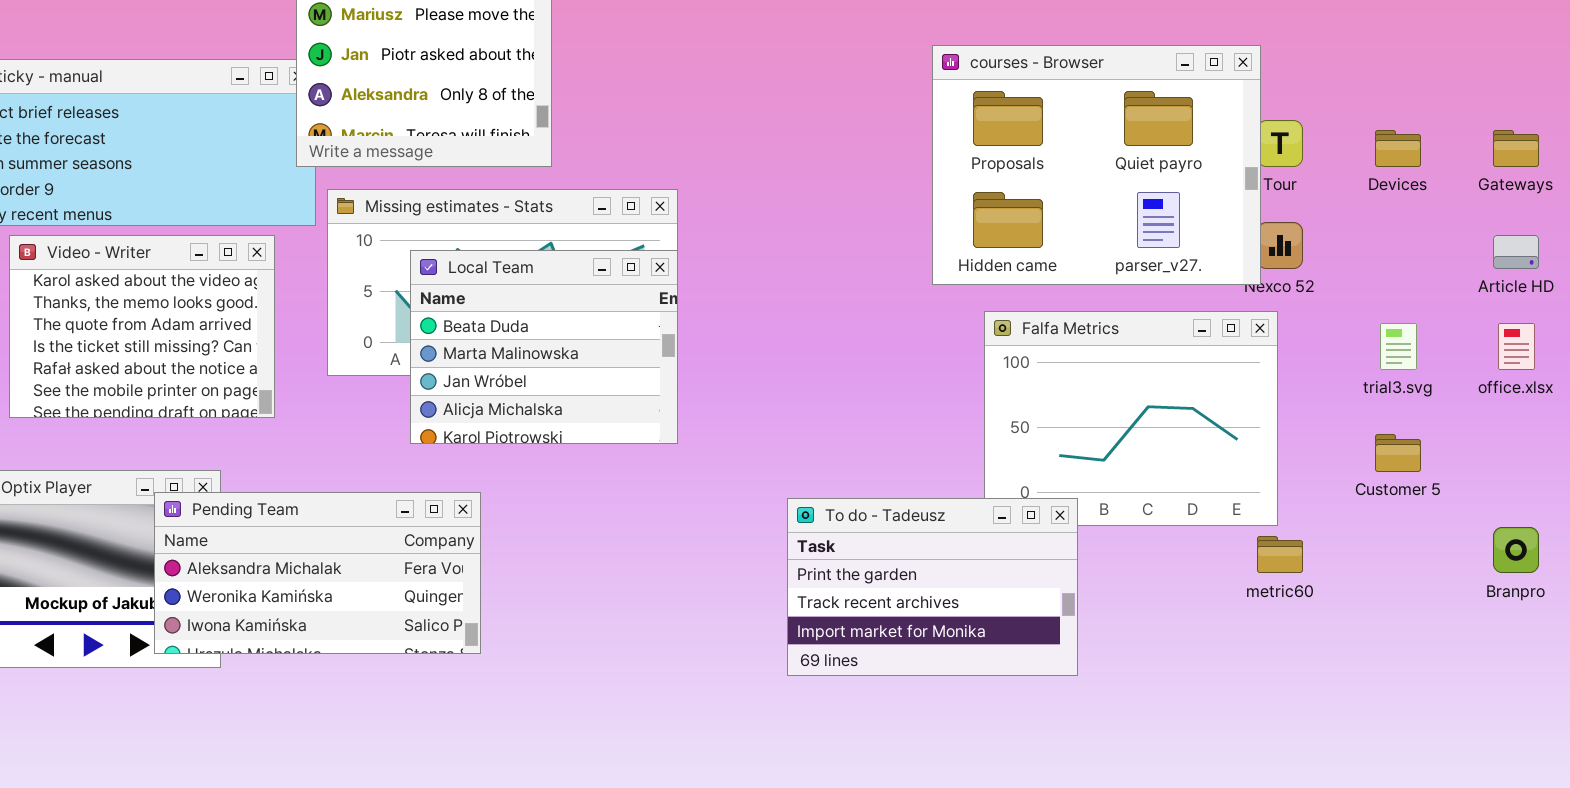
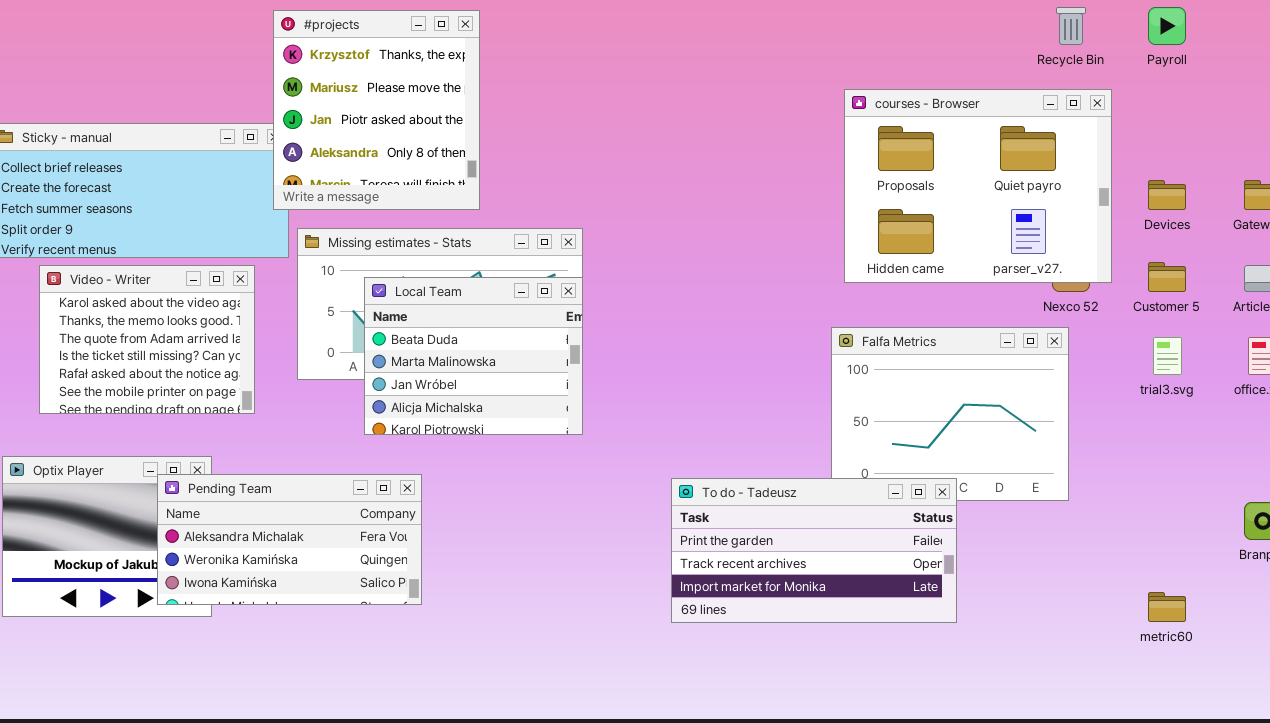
courses - Browser: [932,45,1261,285] -> [844,89,1112,283], moved
Customer 5: [1375,434,1421,472] -> [1148,262,1186,292], moved
To do - Tadeusz: [787,498,1078,676] -> [671,478,957,623], resized
metric60: [1257,536,1303,573] -> [1148,592,1186,622], moved

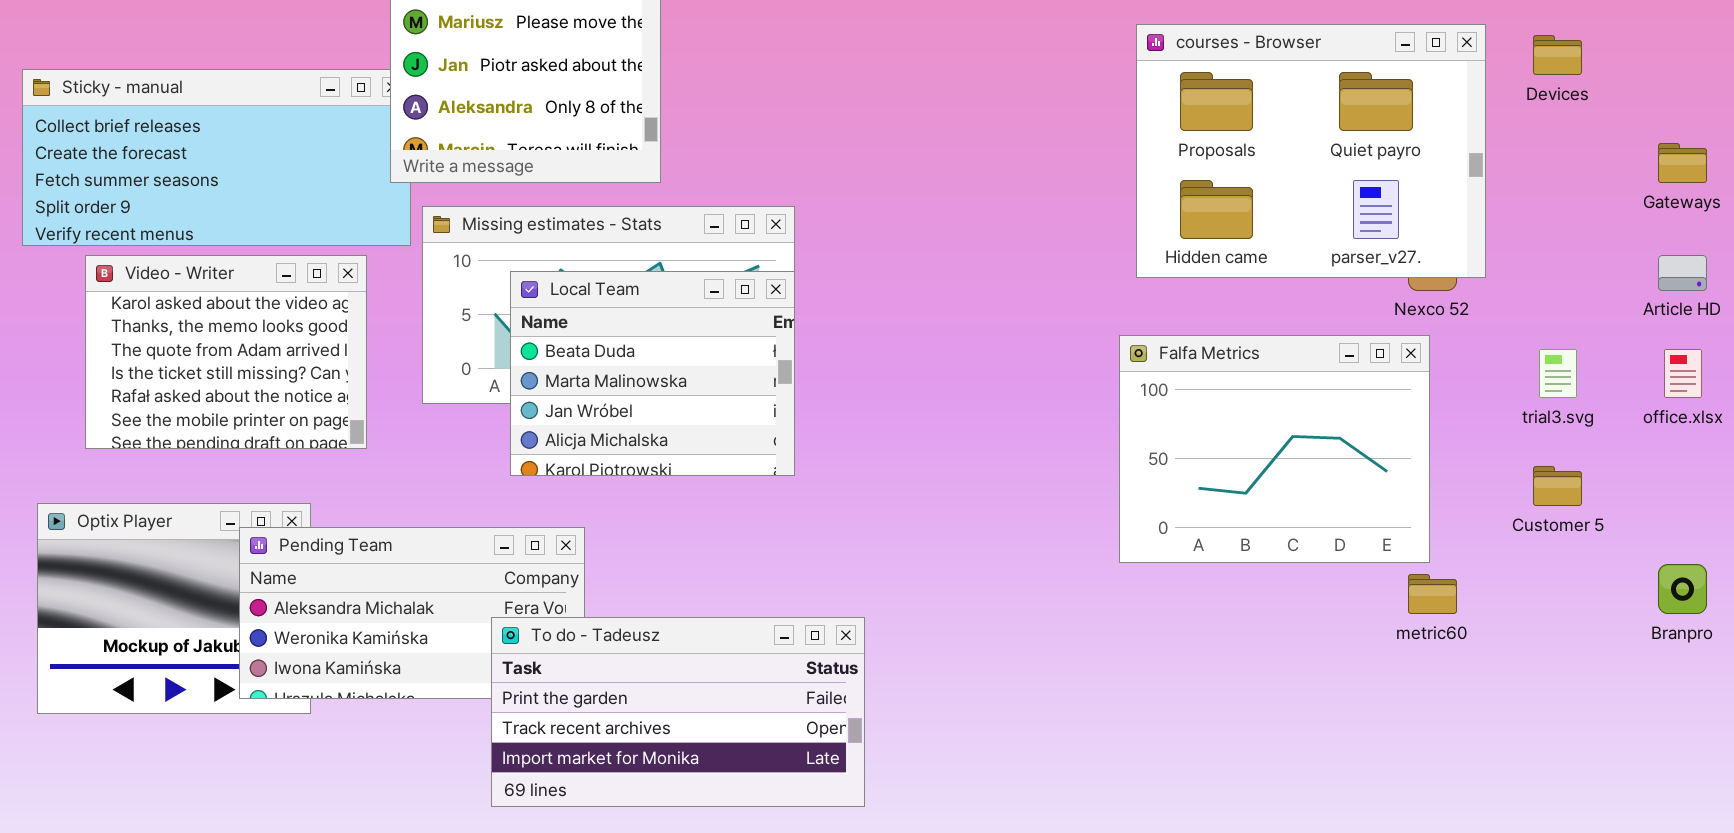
Devices: [1148,180,1186,210] -> [1533,35,1582,75], moved
Customer 5: [1148,262,1186,292] -> [1533,466,1582,506], moved
To do - Tadeusz: [671,478,957,623] -> [491,617,865,807], moved
metric60: [1148,592,1186,622] -> [1408,574,1457,614], moved

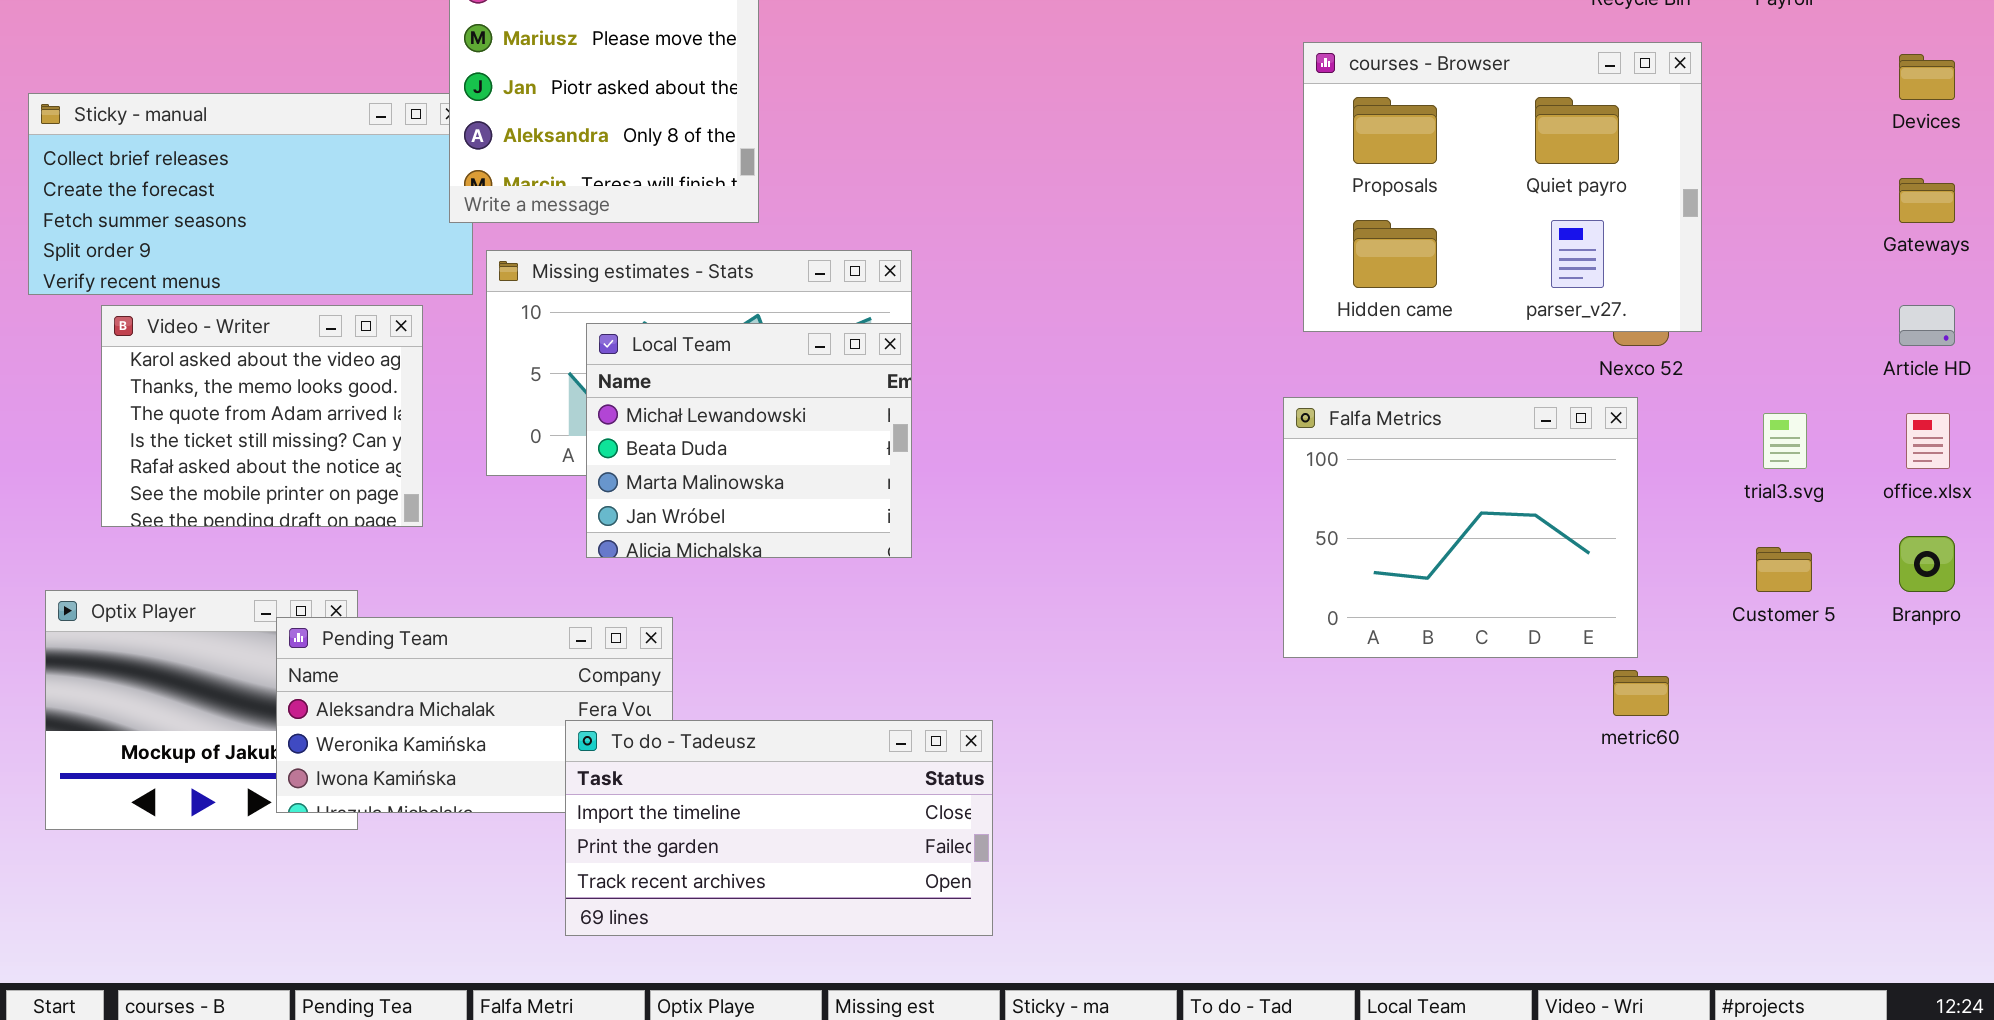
Devices: [1533,35,1582,75] -> [1899,54,1955,100], moved
Local Team: [510,271,795,476] -> [586,323,912,558], scrolled up 1 row
Branpro: [1658,564,1707,614] -> [1899,536,1955,592], moved
To do - Tadeusz: [491,617,865,807] -> [565,720,993,936], scrolled up 1 row

